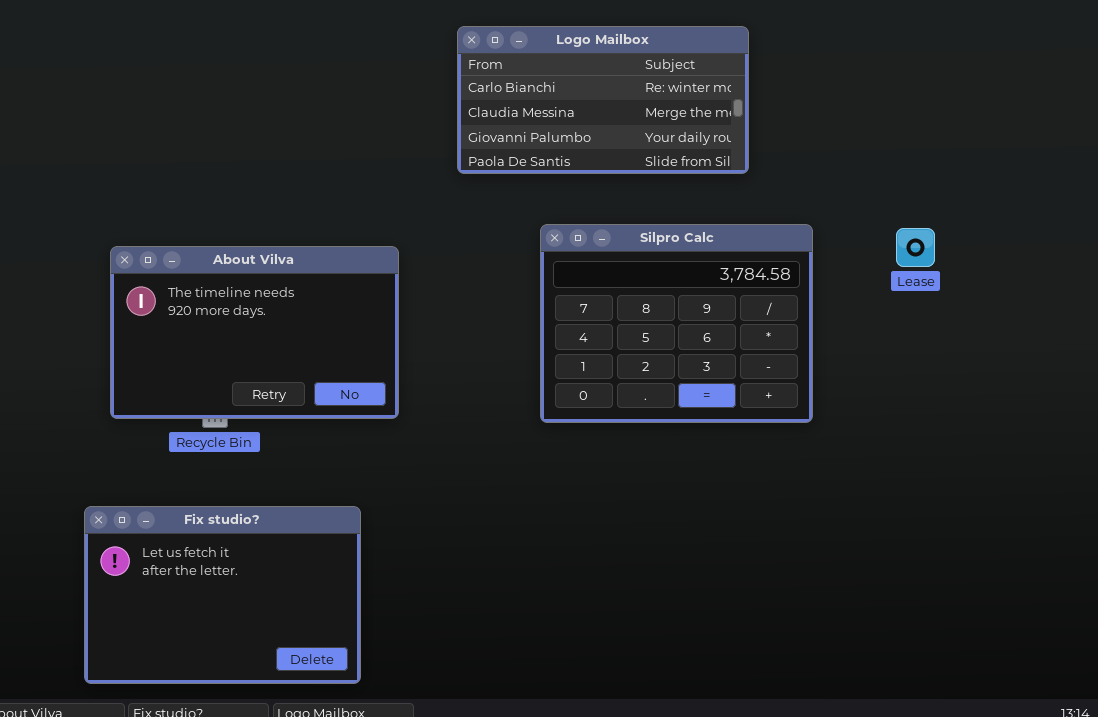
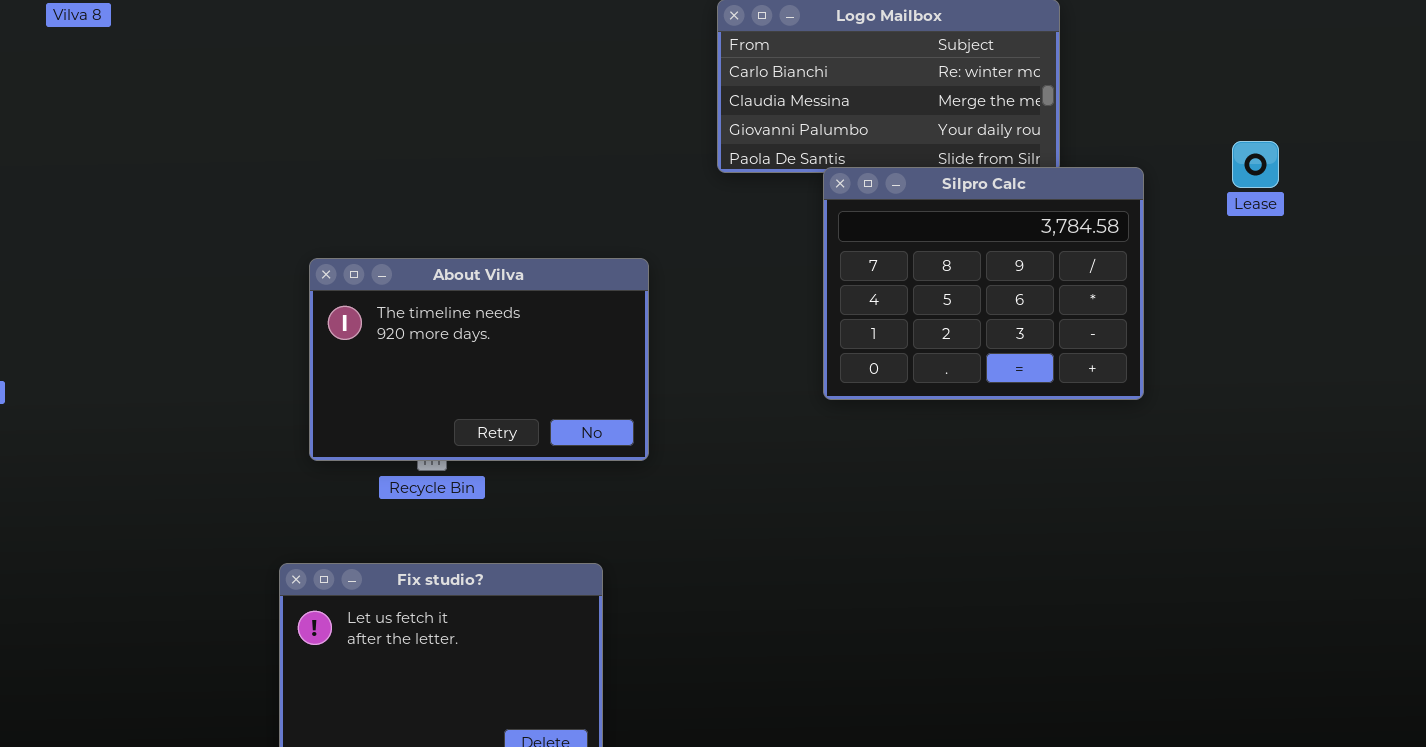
Silpro Calc: [540,224,813,423] -> [823,167,1144,400], moved
Lease: [896,228,935,267] -> [1232,141,1279,188], moved

